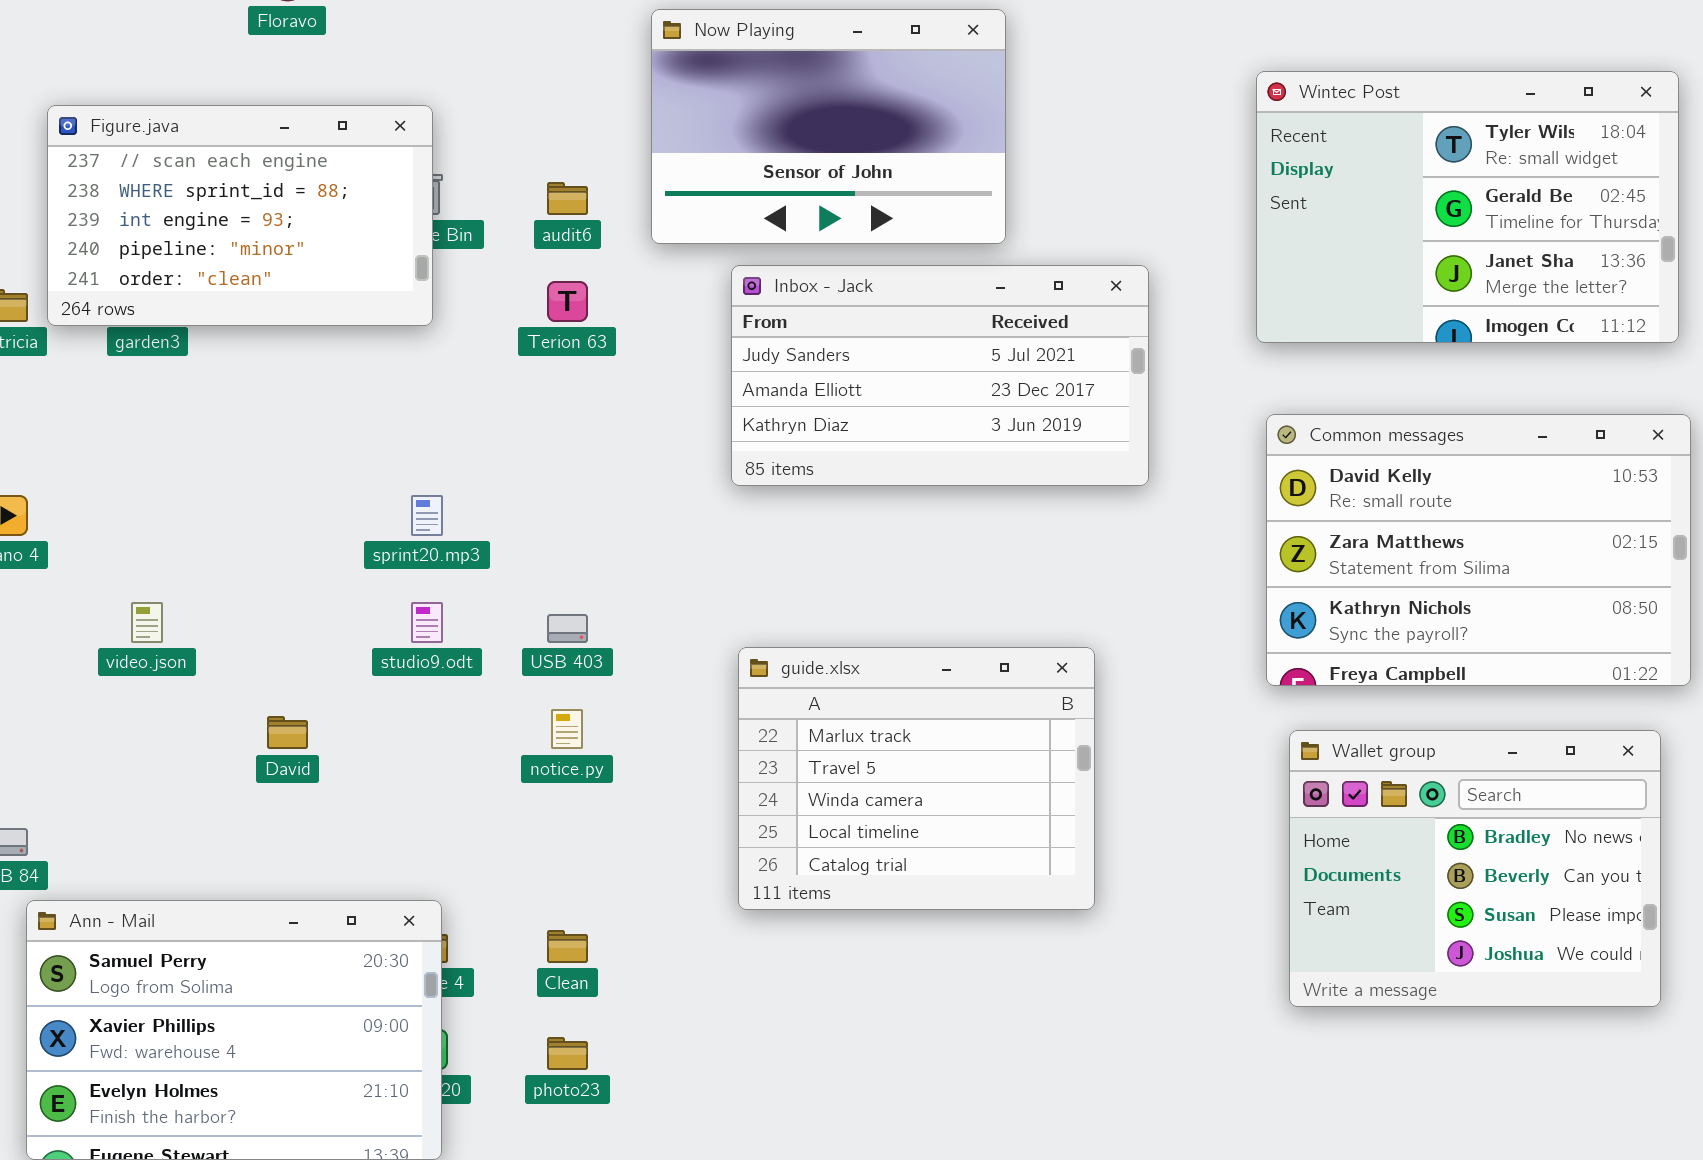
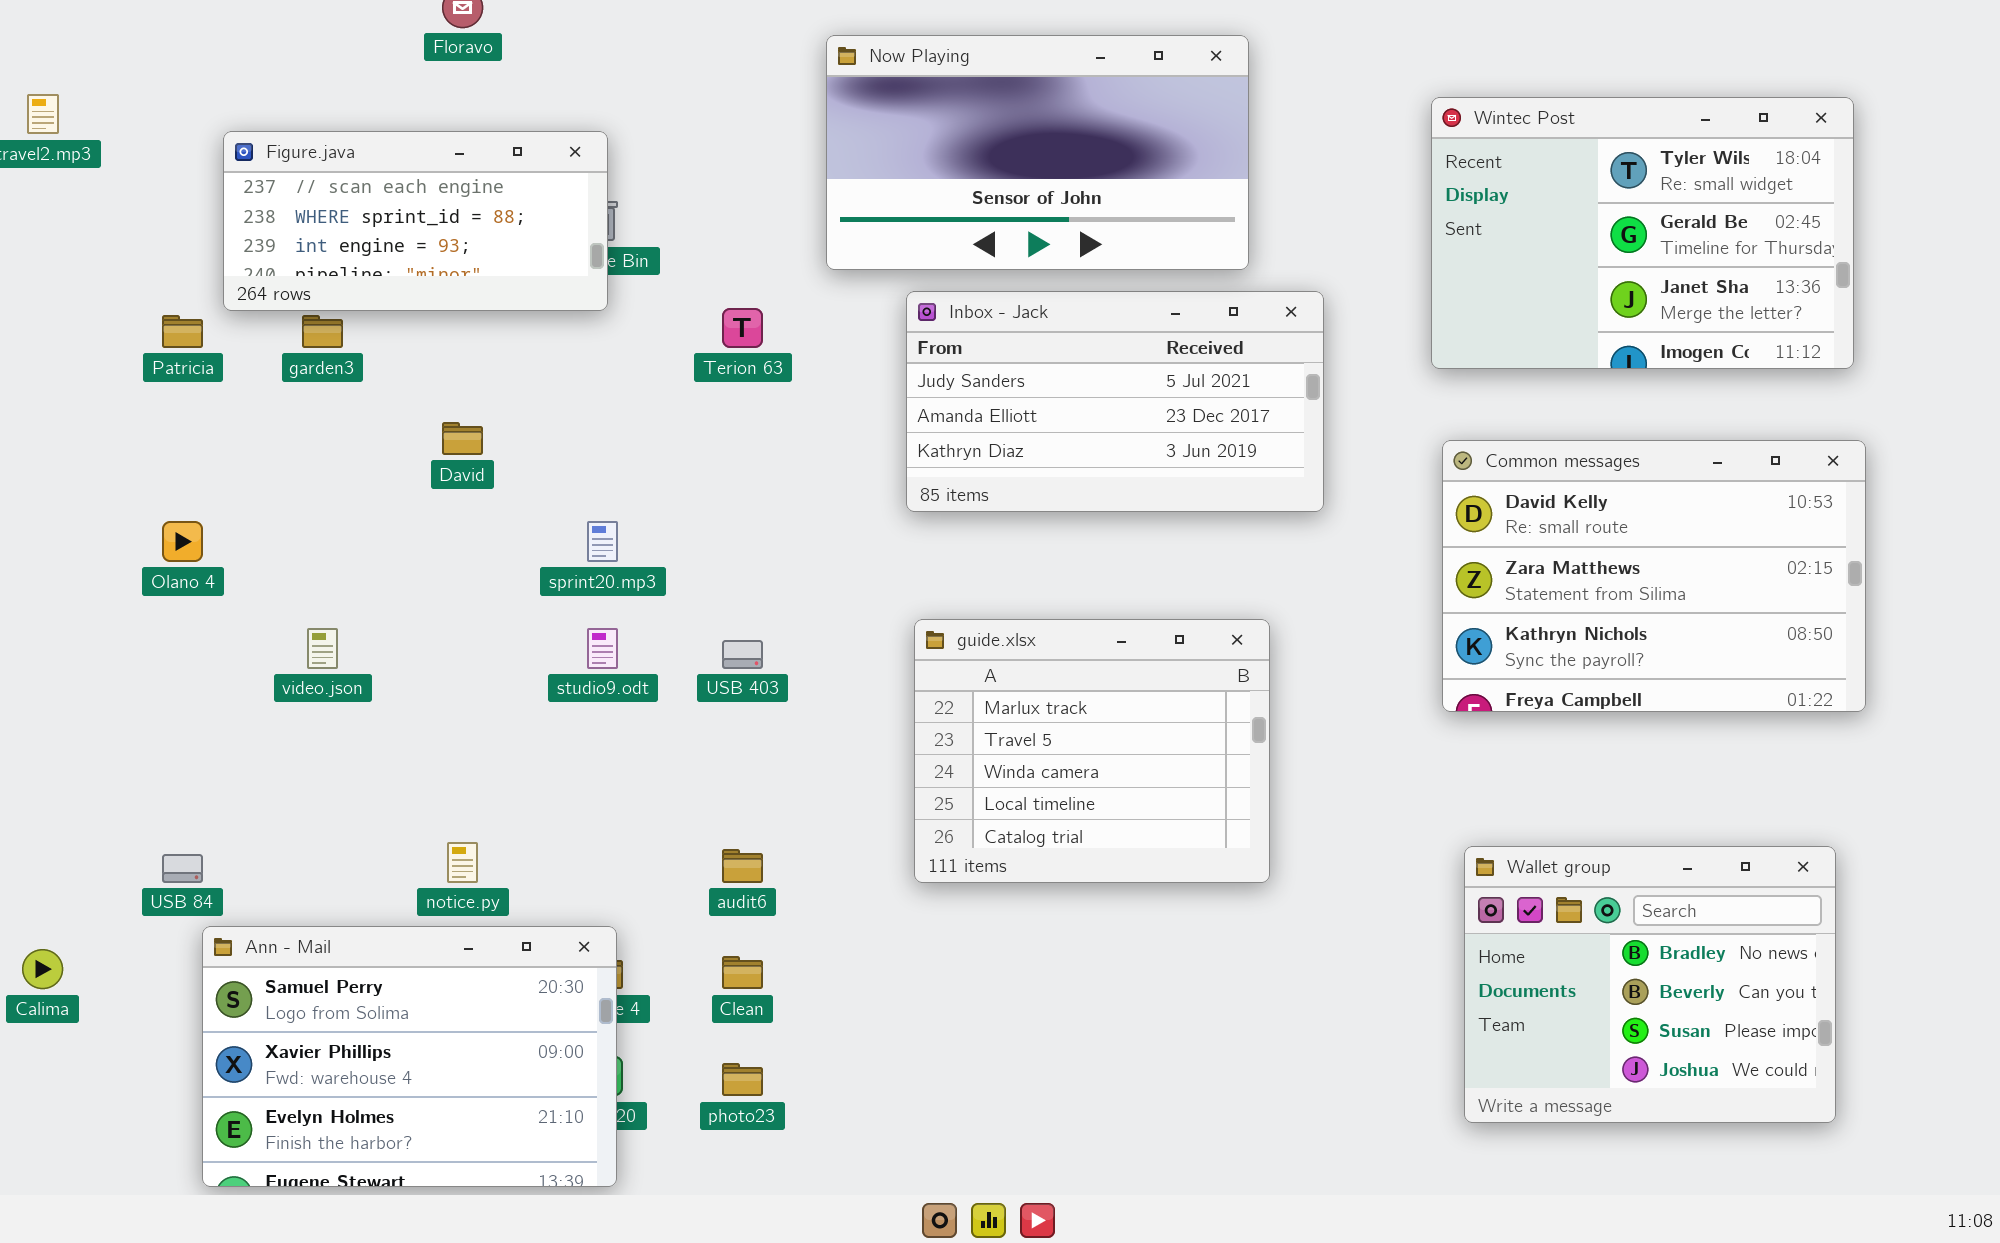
Now Playing: [651,9,1006,244] -> [826,35,1249,270], resized
Figure.java: [47,105,433,326] -> [223,131,608,311], resized
audit6: [547,182,588,215] -> [722,849,763,883], moved
guide.xlsx: [738,647,1095,910] -> [914,619,1270,883], moved
notice.py: [551,709,583,749] -> [447,842,478,883], moved
David: [267,716,308,749] -> [442,422,483,455], moved
Wallet group: [1289,730,1661,1007] -> [1464,846,1836,1123], moved

